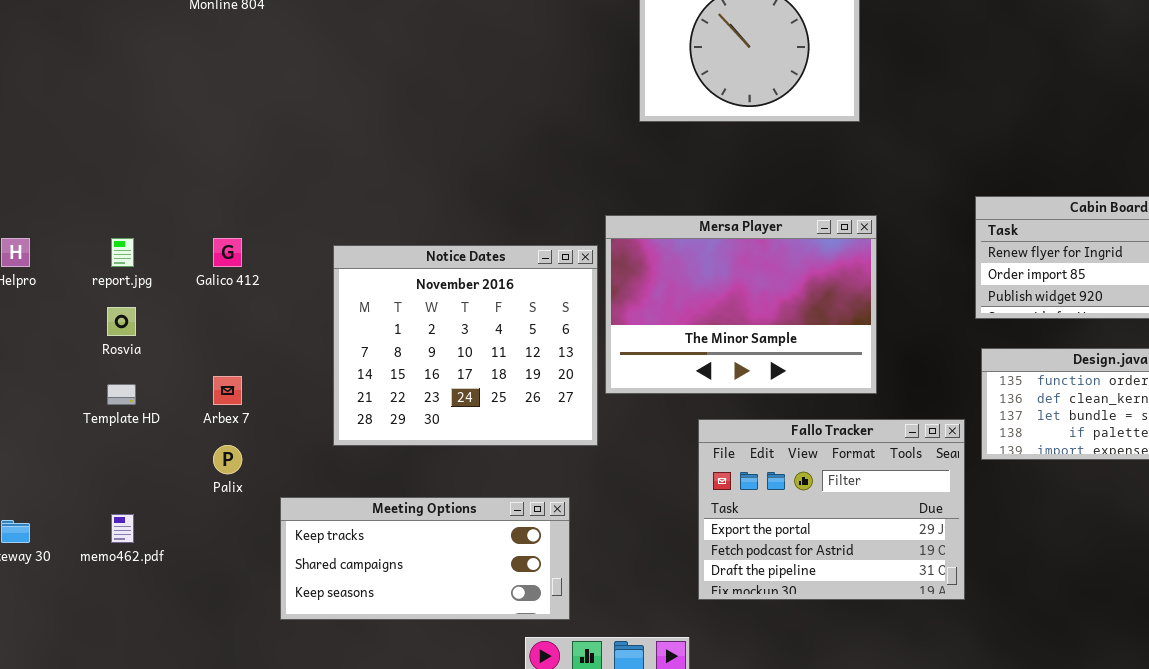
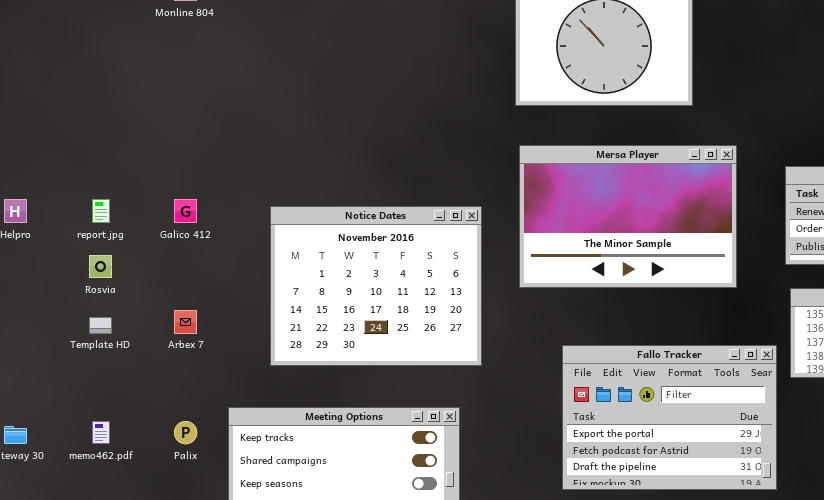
Mersa Player: [605,215,877,394] -> [519,145,737,288], moved
Palix: [213,445,242,474] -> [174,421,197,444], moved

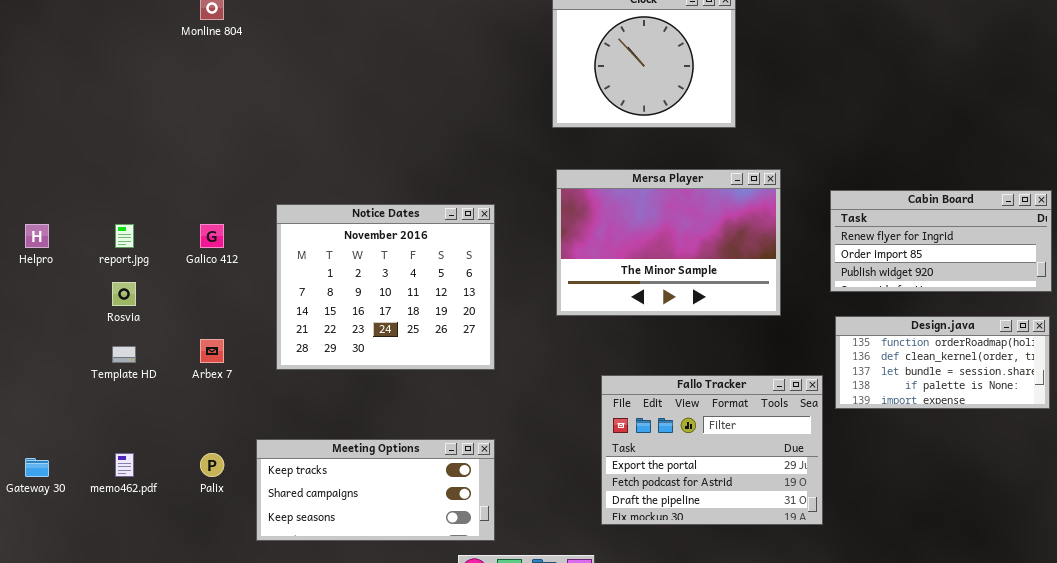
Notice Dates: [270,206,482,366] -> [276,204,495,370], moved

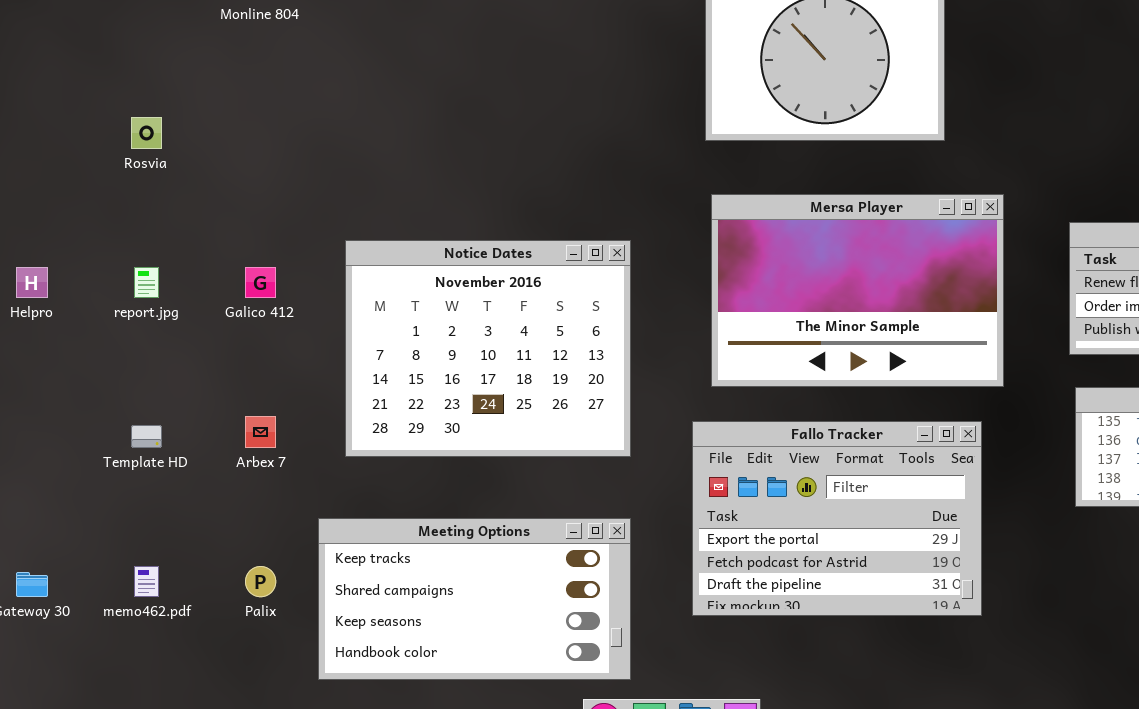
Rosvia: [112,282,136,306] -> [131,117,162,149], moved
Fallo Tracker: [601,375,823,525] -> [692,421,982,616], moved
Meeting Options: [256,439,495,541] -> [318,518,631,680], resized

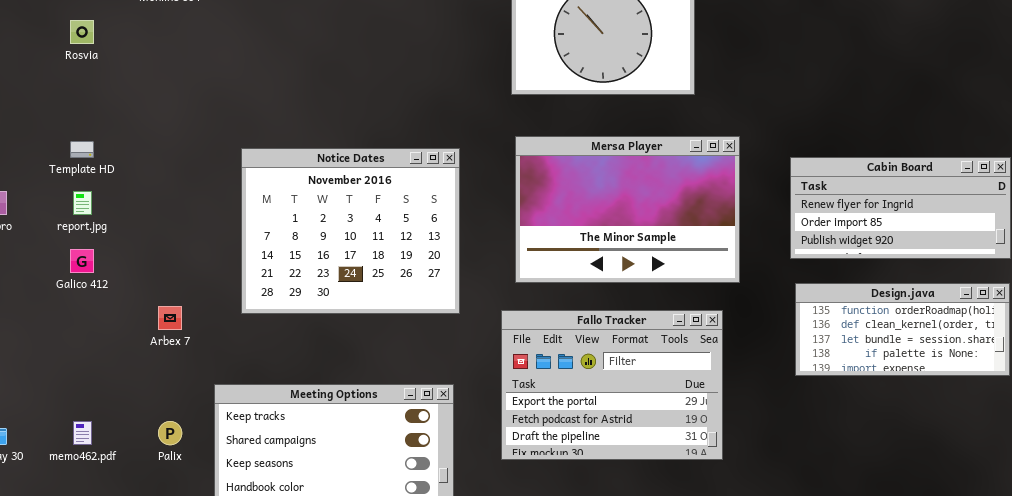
Rosvia: [131,117,162,149] -> [70,20,94,44], moved
Notice Dates: [345,240,631,457] -> [241,148,460,314], moved
Galico 412: [245,267,276,298] -> [70,249,94,273], moved
Template HD: [131,425,162,448] -> [70,141,94,158], moved

